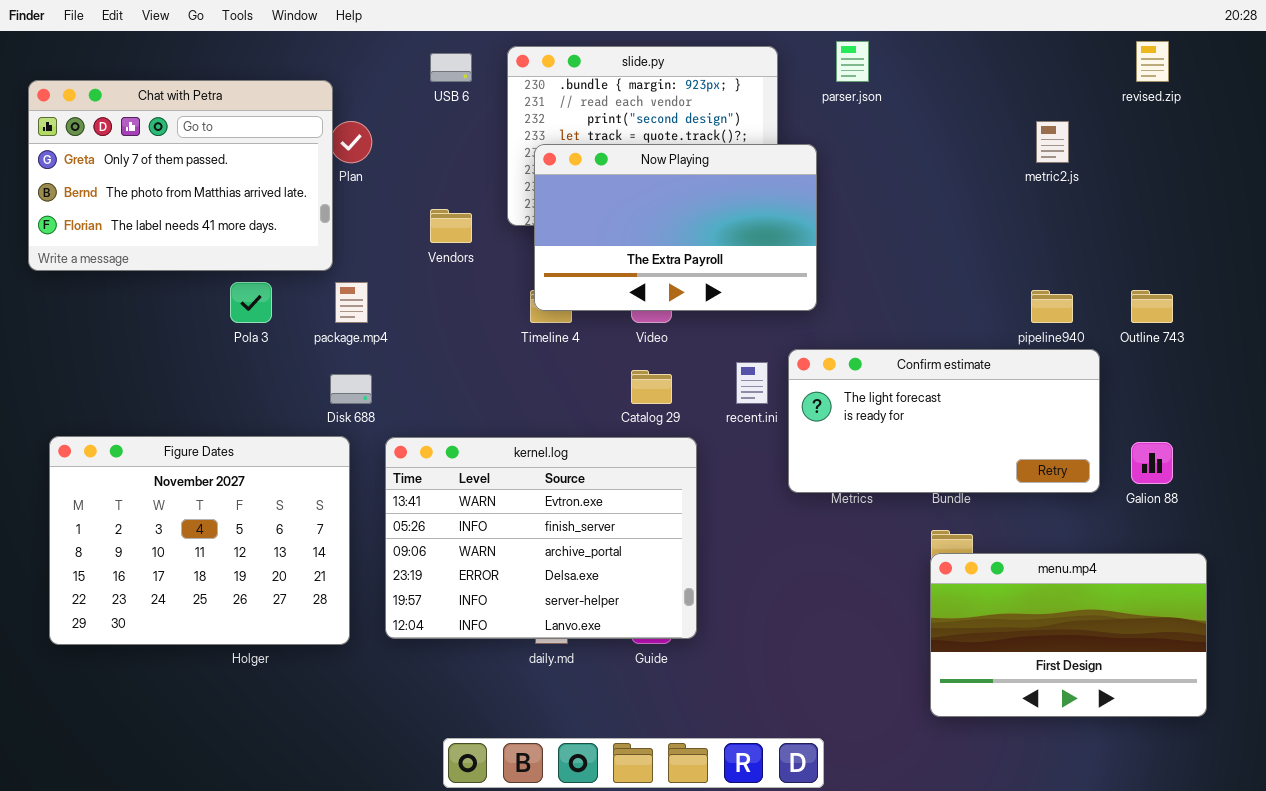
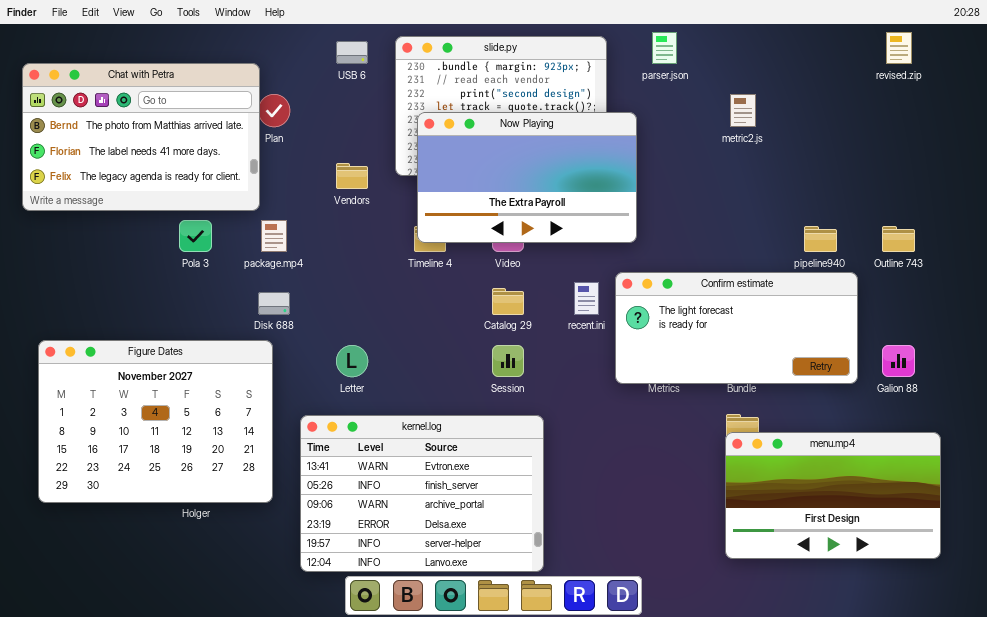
Chat with Petra: [28,80,333,271] -> [22,63,260,211], scrolled down 1 row
metric2.js: [1036,121,1069,163] -> [730,94,756,127], moved
kernel.log: [385,437,697,639] -> [300,415,544,572], moved

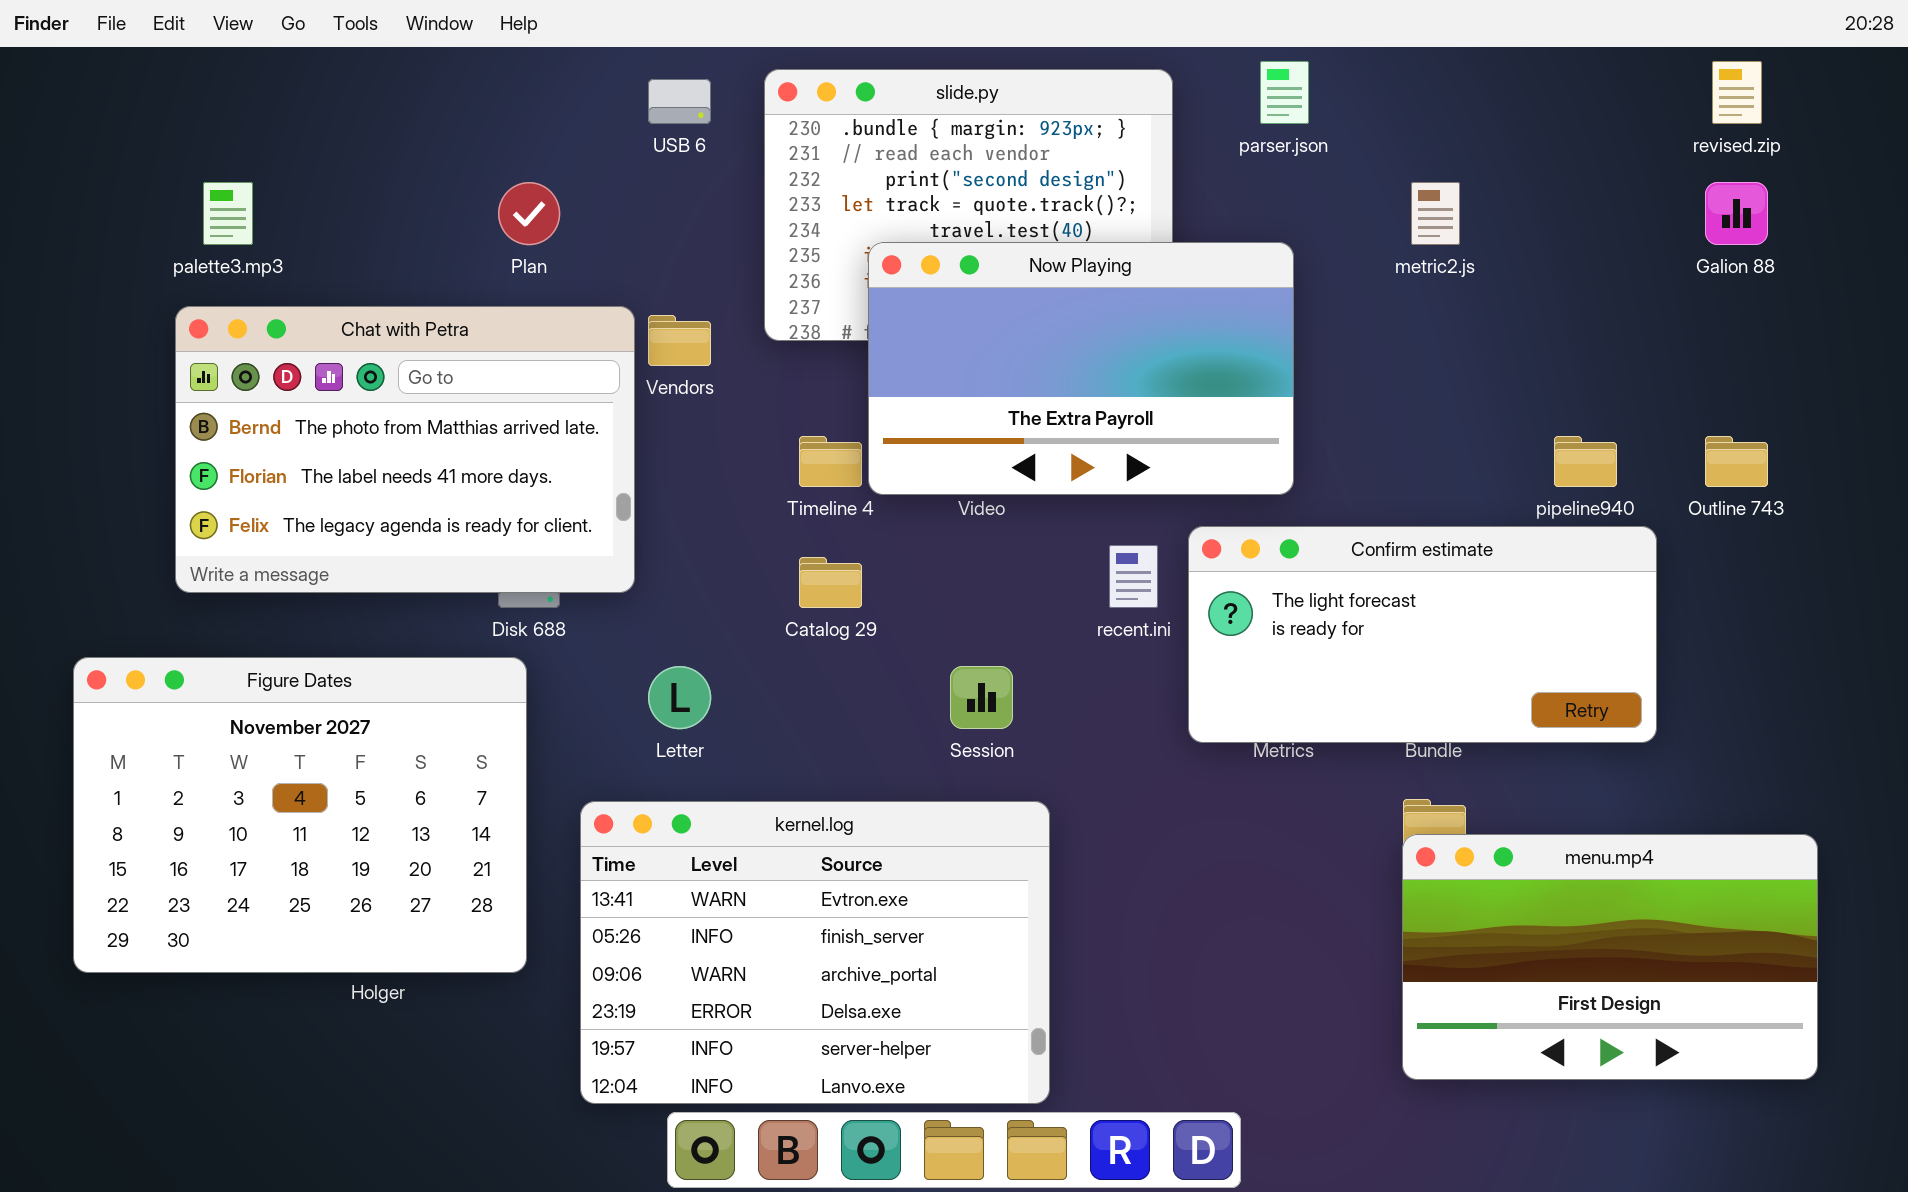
Chat with Petra: [22,63,260,211] -> [175,306,635,593], moved
Now Playing: [417,112,637,243] -> [868,242,1294,495], moved
Catalog 29: [492,288,524,315] -> [799,557,862,608], moved
Galion 88: [882,345,915,377] -> [1705,182,1768,245], moved

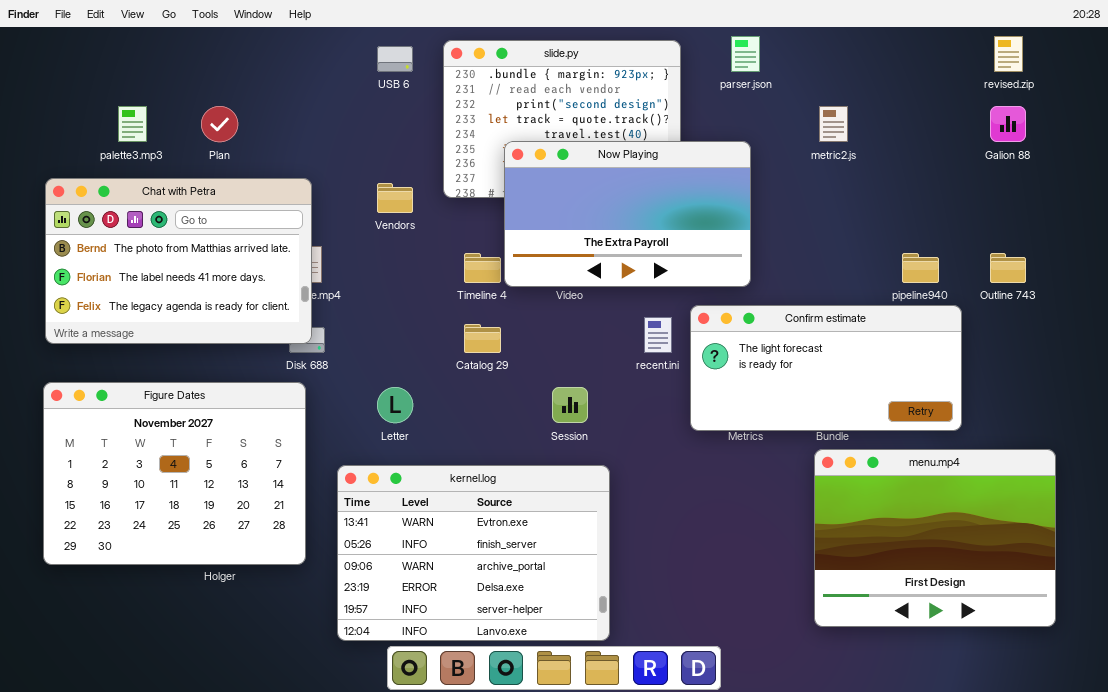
Plan: [498,182,560,245] -> [201,106,238,142], moved
Chat with Petra: [175,306,635,593] -> [45,178,312,344], moved
menu.mp4: [1402,834,1818,1080] -> [814,449,1056,627], resized

